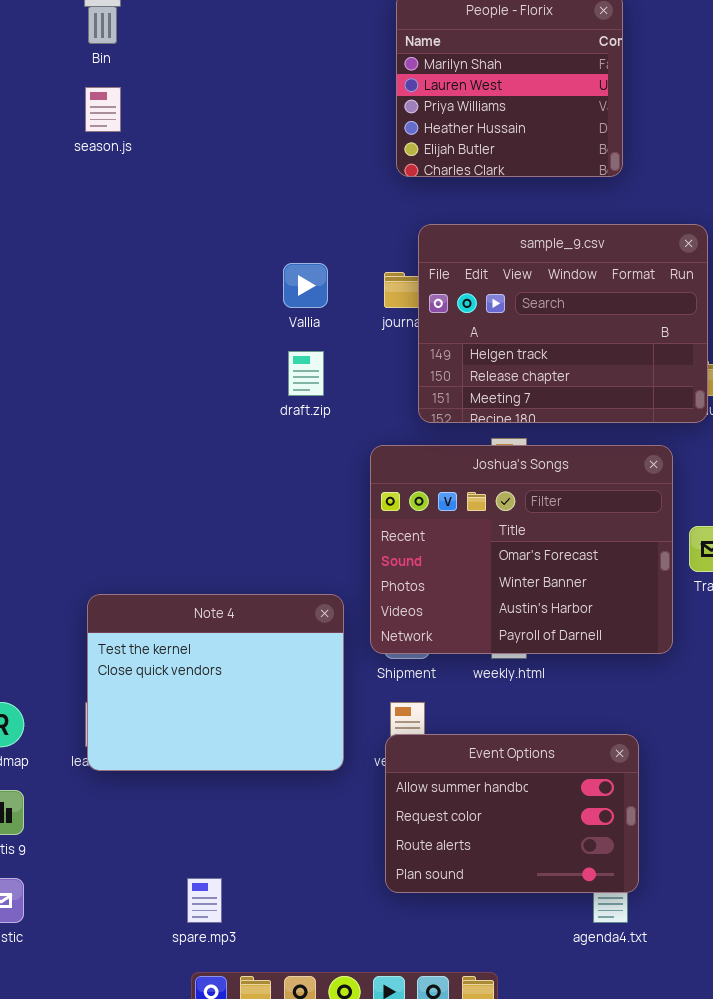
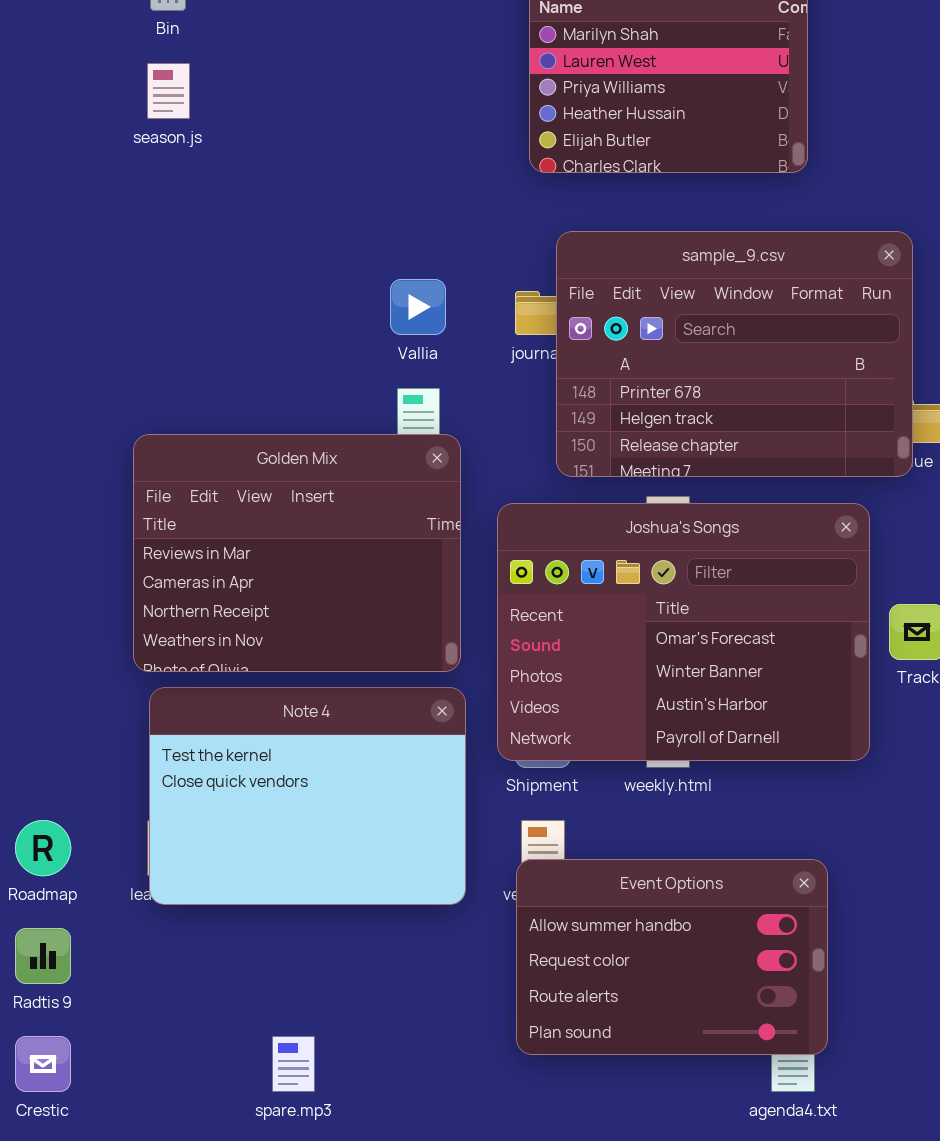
sample_9.csv: [418,224,708,423] -> [556,231,913,477], scrolled up 1 row
Golden Mix: none -> [133,434,461,672], opened

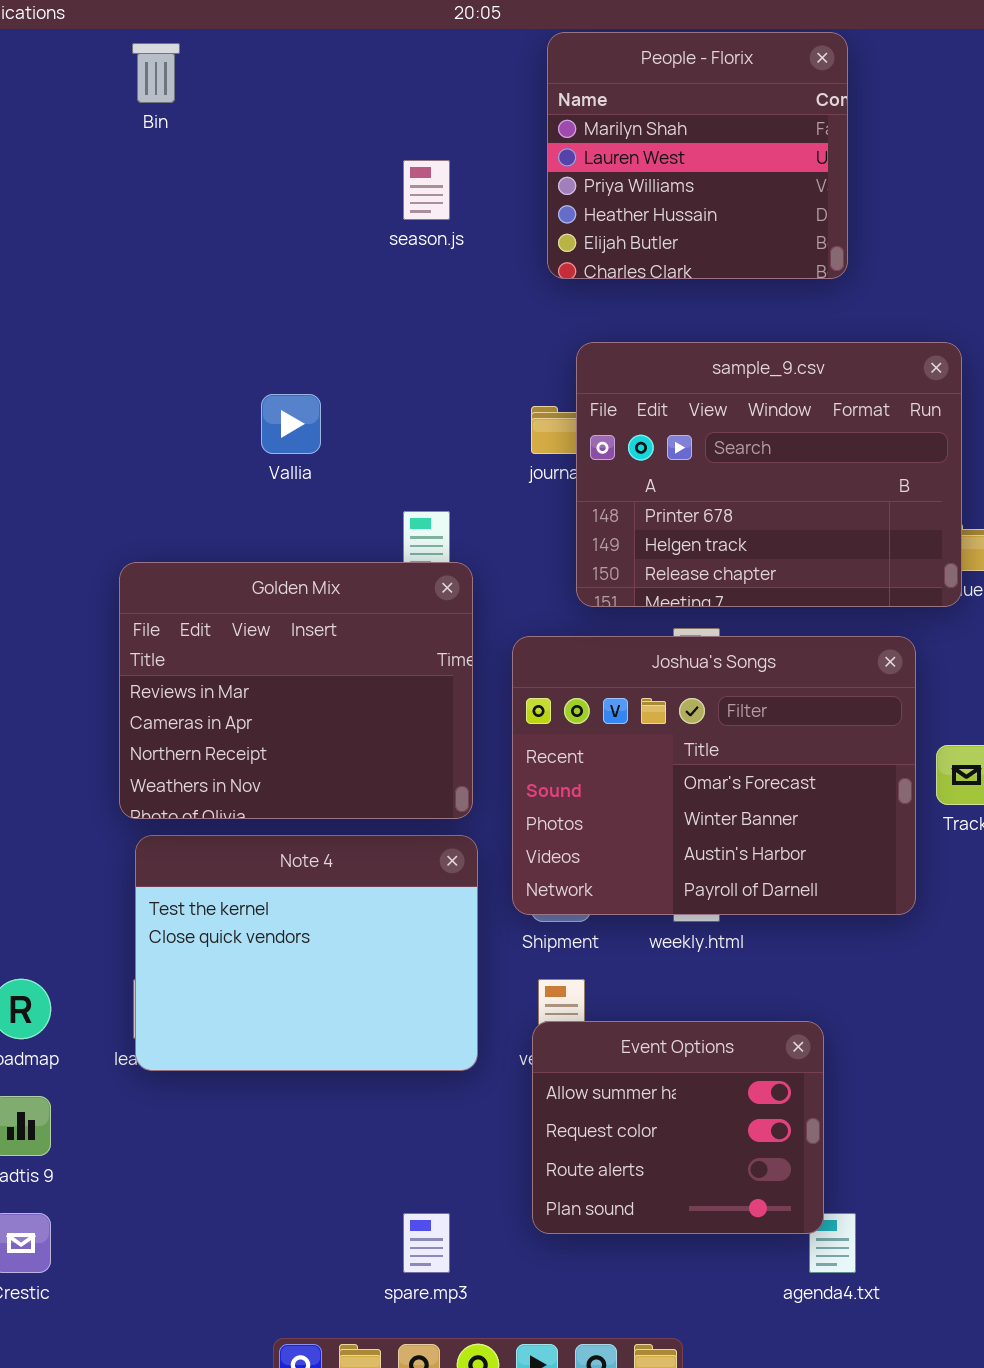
season.js: [147,63,190,119] -> [403,160,450,220], moved
Vallia: [390,279,446,335] -> [261,394,321,454], moved
Event Options: [516,859,828,1055] -> [532,1021,824,1234], resized
spare.mp3: [272,1036,315,1092] -> [403,1213,450,1273], moved

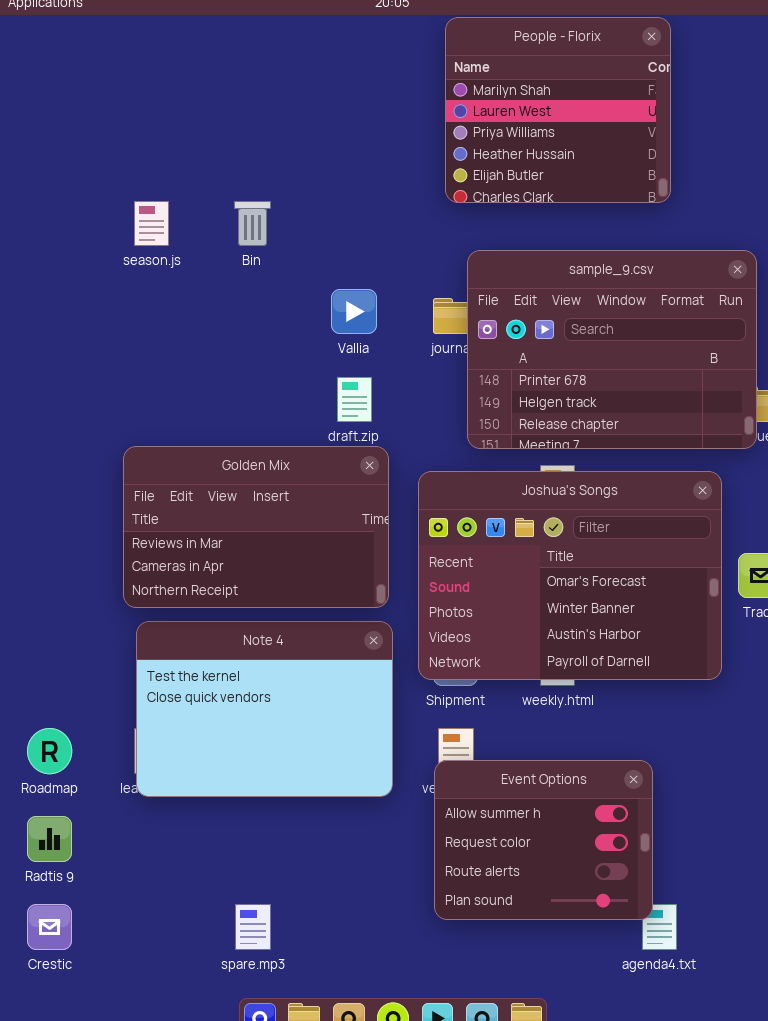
Bin: [132,43,180,103] -> [234,201,271,246], moved
season.js: [403,160,450,220] -> [134,201,169,246], moved
Vallia: [261,394,321,454] -> [331,289,377,334], moved
Golden Mix: [119,562,473,819] -> [123,446,389,608], resized
spare.mp3: [403,1213,450,1273] -> [235,904,271,950], moved

